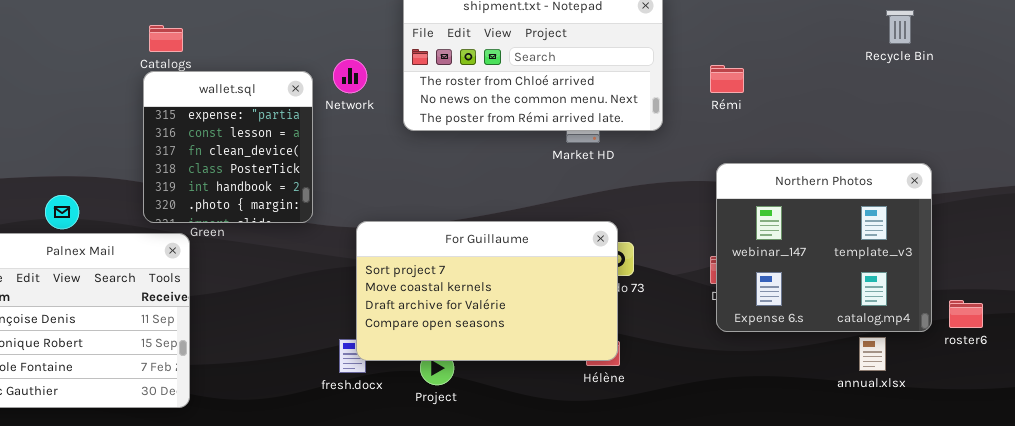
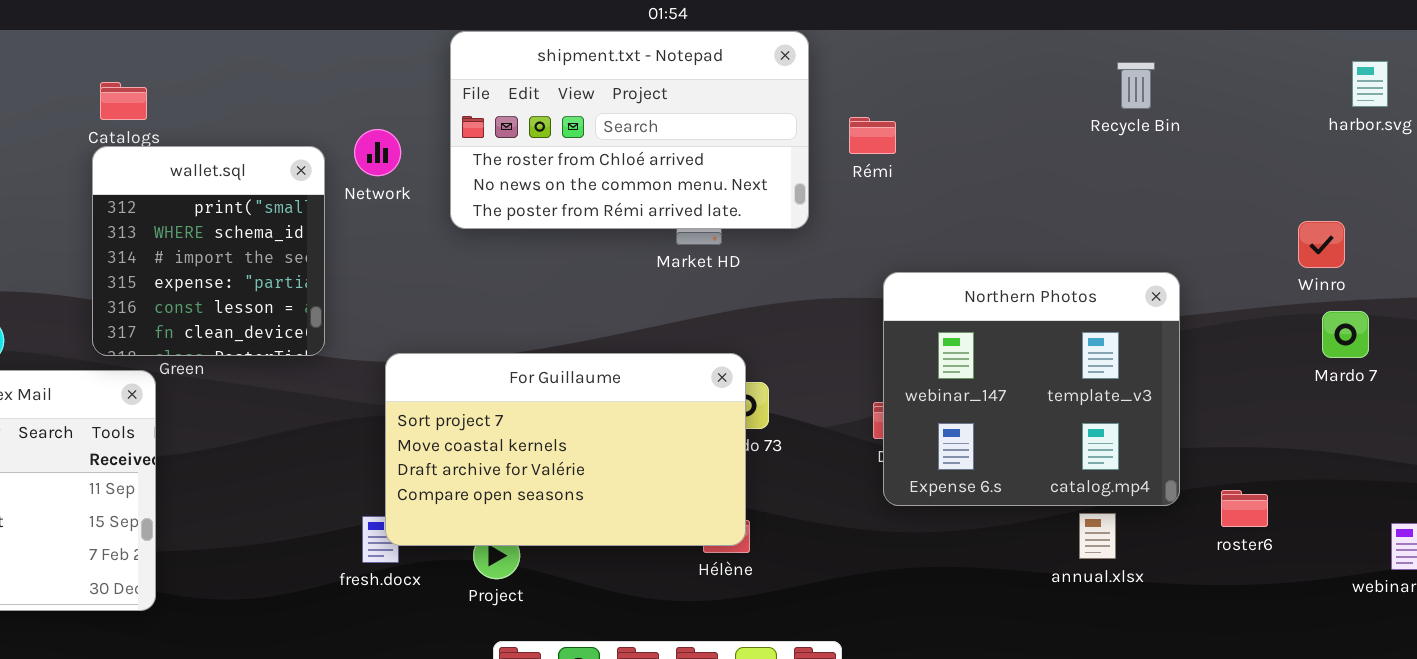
Rémi: [710,65,744,93] -> [849,117,896,154], moved
wallet.sql: [143,71,313,223] -> [92,146,325,356], scrolled up 3 rows
roster6: [949,300,983,328] -> [1221,490,1268,527], moved

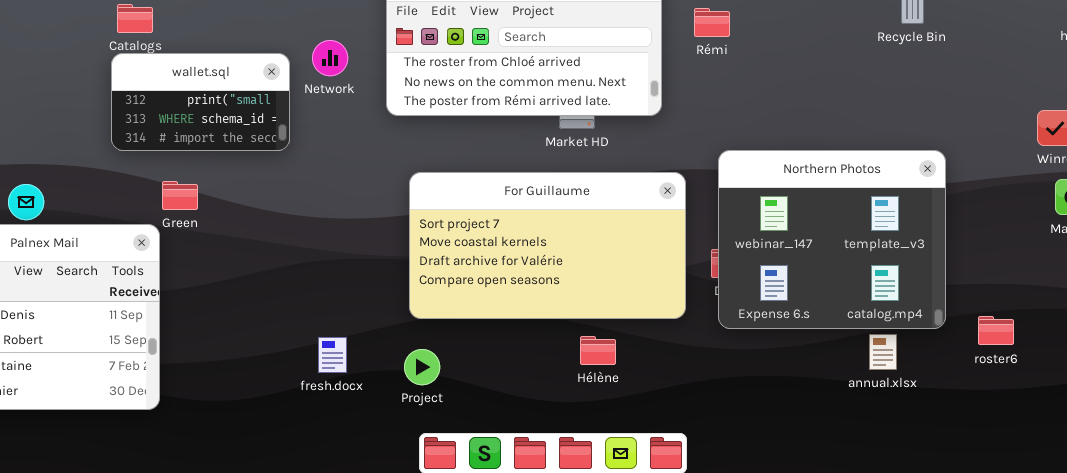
Rémi: [849,117,896,154] -> [694,8,730,37], moved
wallet.sql: [92,146,325,356] -> [111,53,290,151], resized
For Guillaume: [385,353,746,546] -> [409,172,686,319], moved

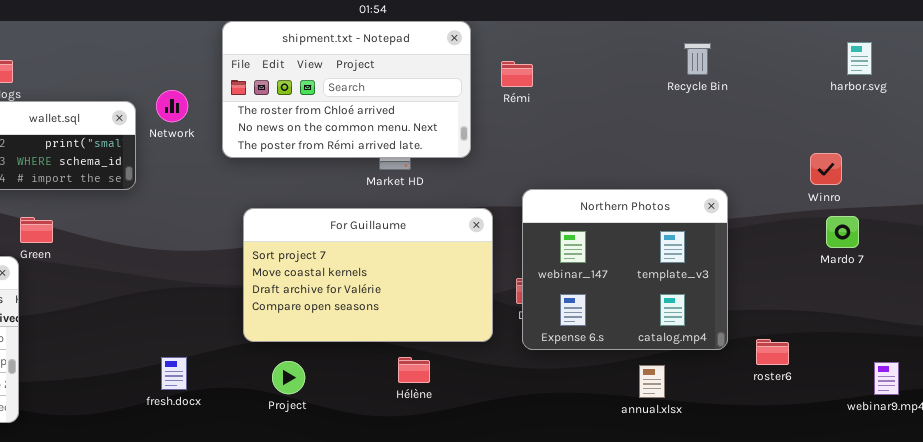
annual.xlsx: [869,334,897,370] -> [639,365,665,398], moved
Project: [404,349,440,385] -> [272,361,305,394], moved

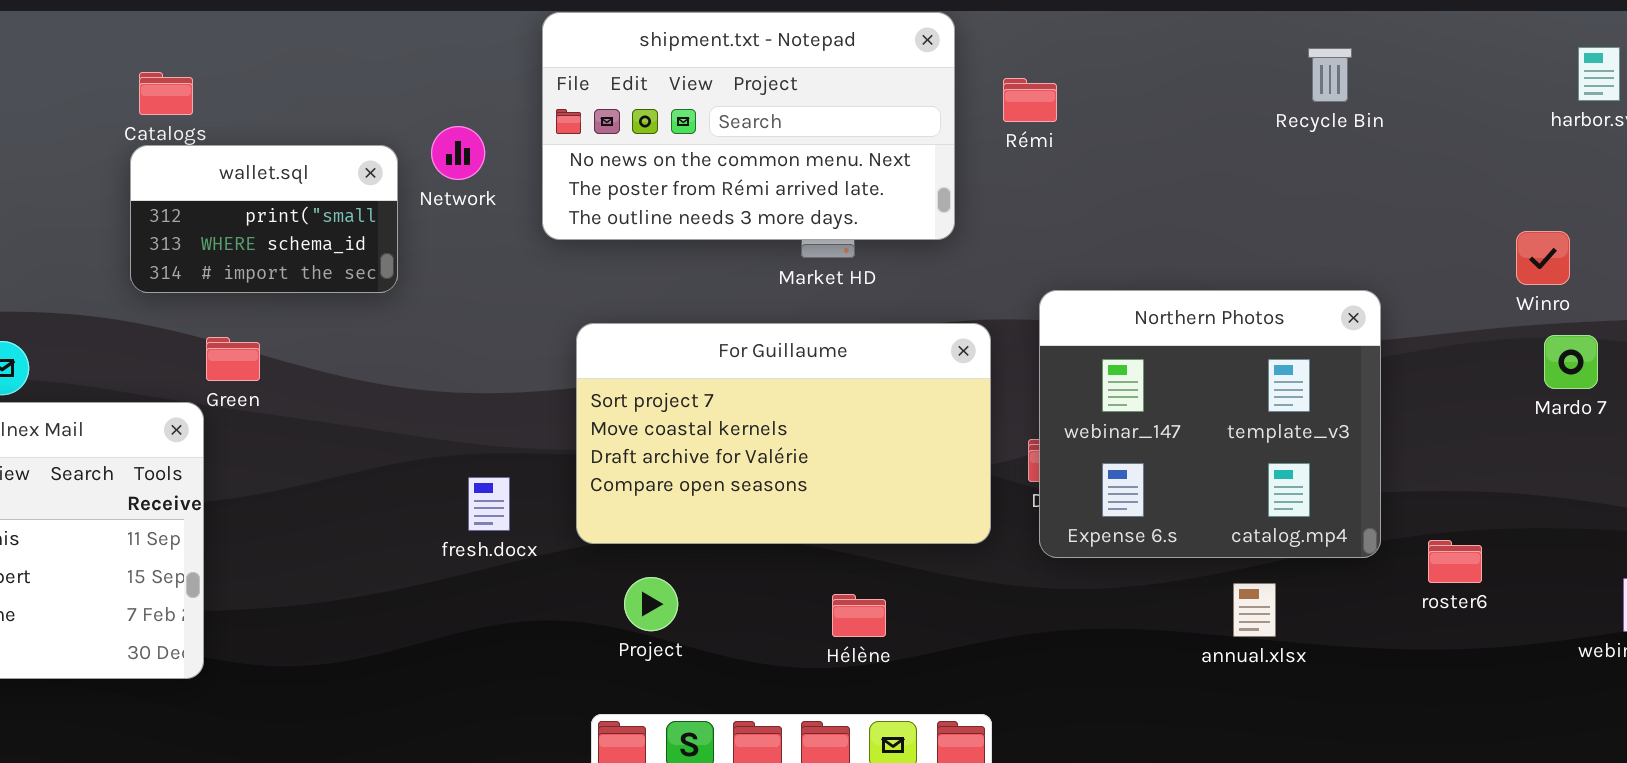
shipment.txt - Notepad: [222,21,471,158] -> [542,12,955,240], scrolled down 1 row
Hélène: [398,357,430,383] -> [832,594,886,637], moved
fresh.docx: [161,357,187,390] -> [468,477,510,531], moved

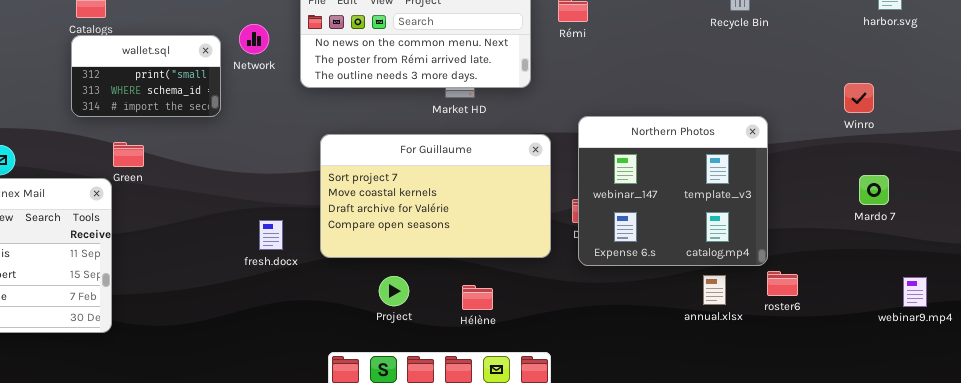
Mardo 7: [1544,335,1598,389] -> [859,175,889,205], moved
roster6: [1428,540,1482,583] -> [767,271,798,296], moved
Project: [624,577,678,631] -> [379,276,409,306], moved
annual.xlsx: [1233,583,1276,637] -> [703,275,726,305], moved

